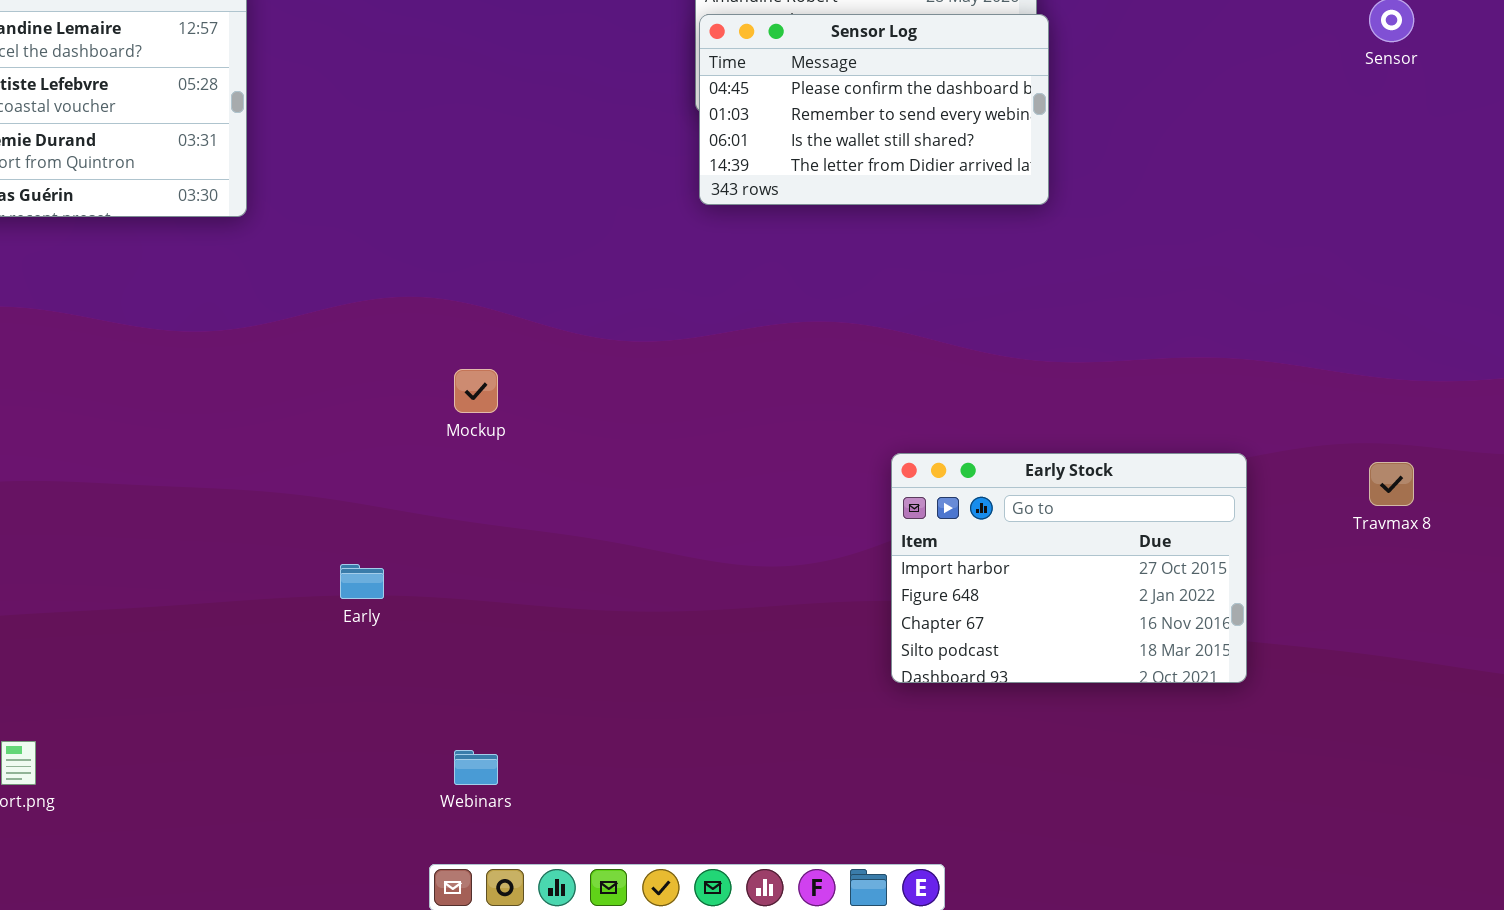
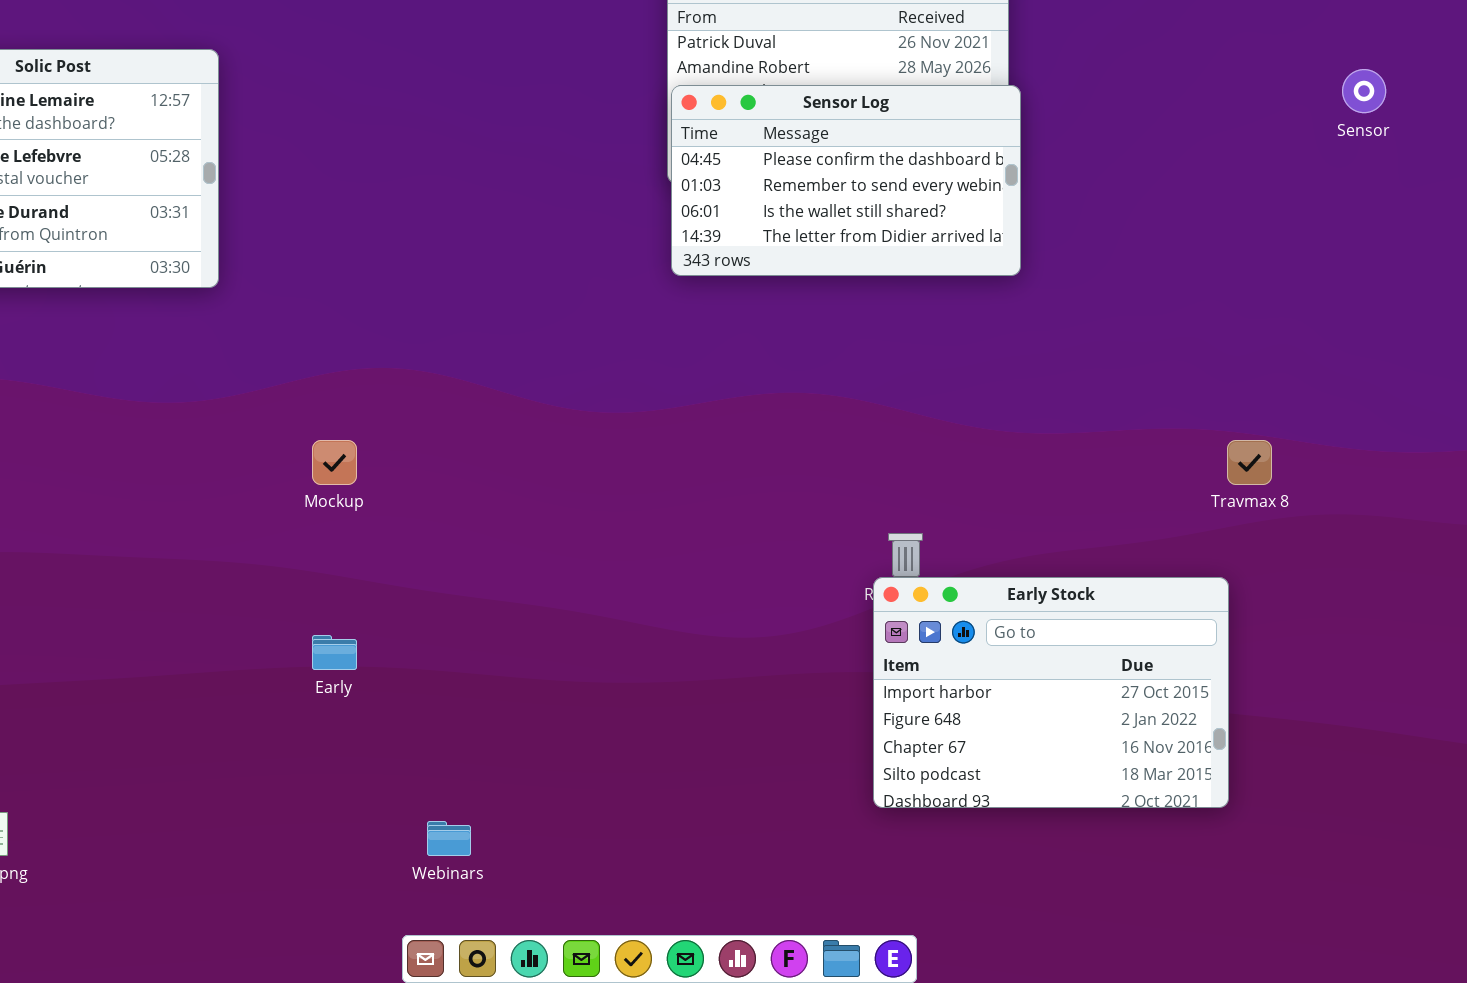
Mockup: [454,369,498,413] -> [312,440,357,485], moved
Early Stock: [891,453,1247,683] -> [873,577,1229,808], moved
Travmax 8: [1369,462,1414,506] -> [1227,440,1272,485], moved

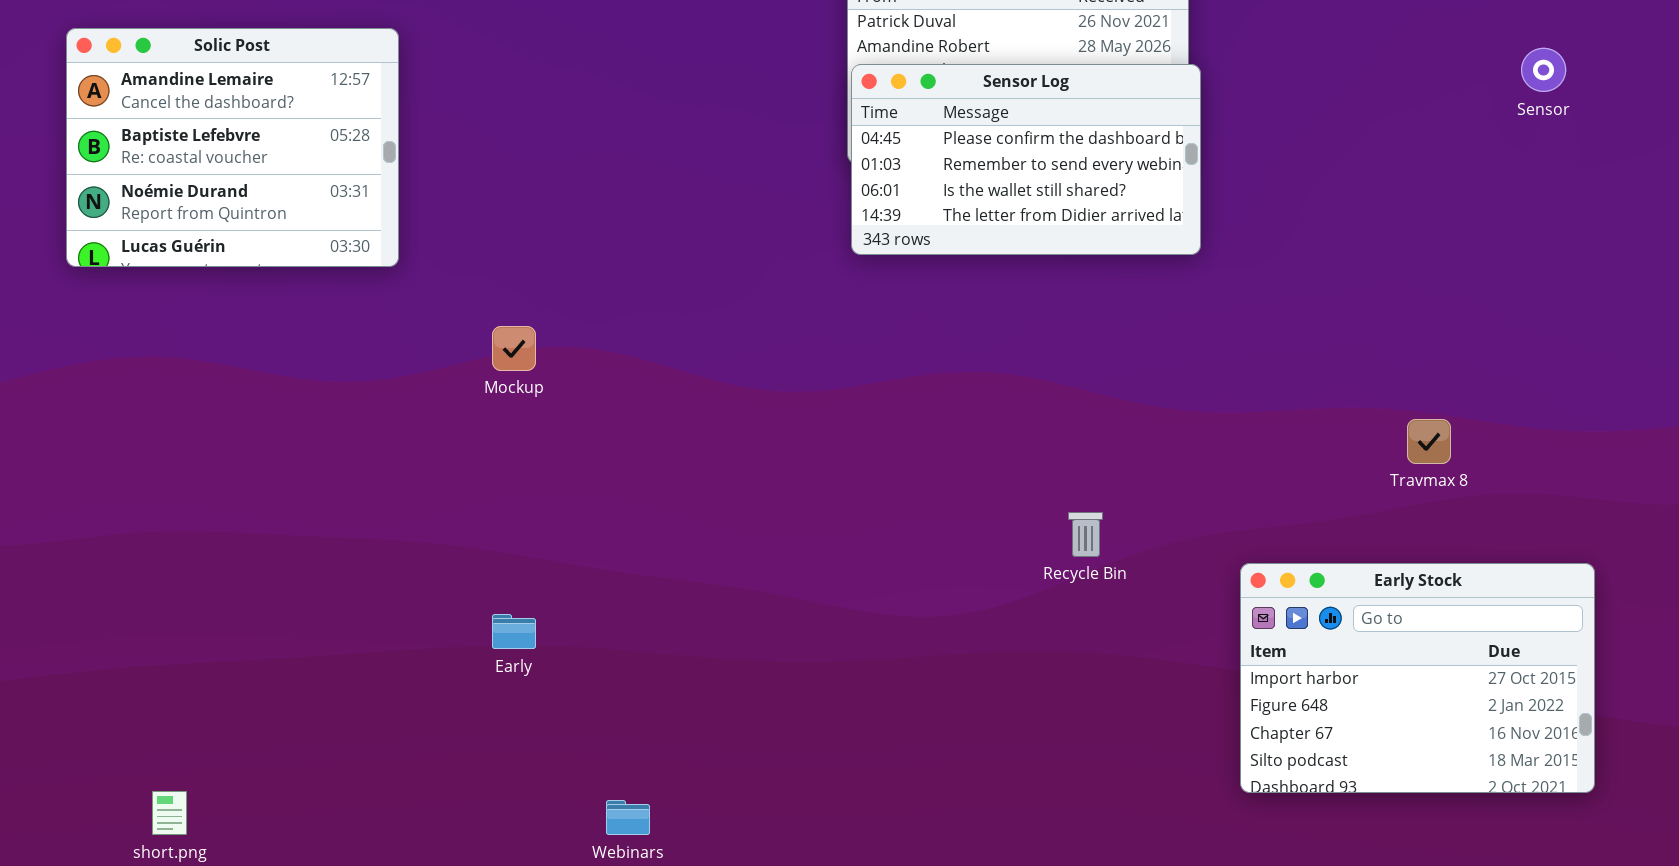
Mockup: [312,440,357,485] -> [492,326,536,371], moved
Early Stock: [873,577,1229,808] -> [1240,563,1595,793], moved

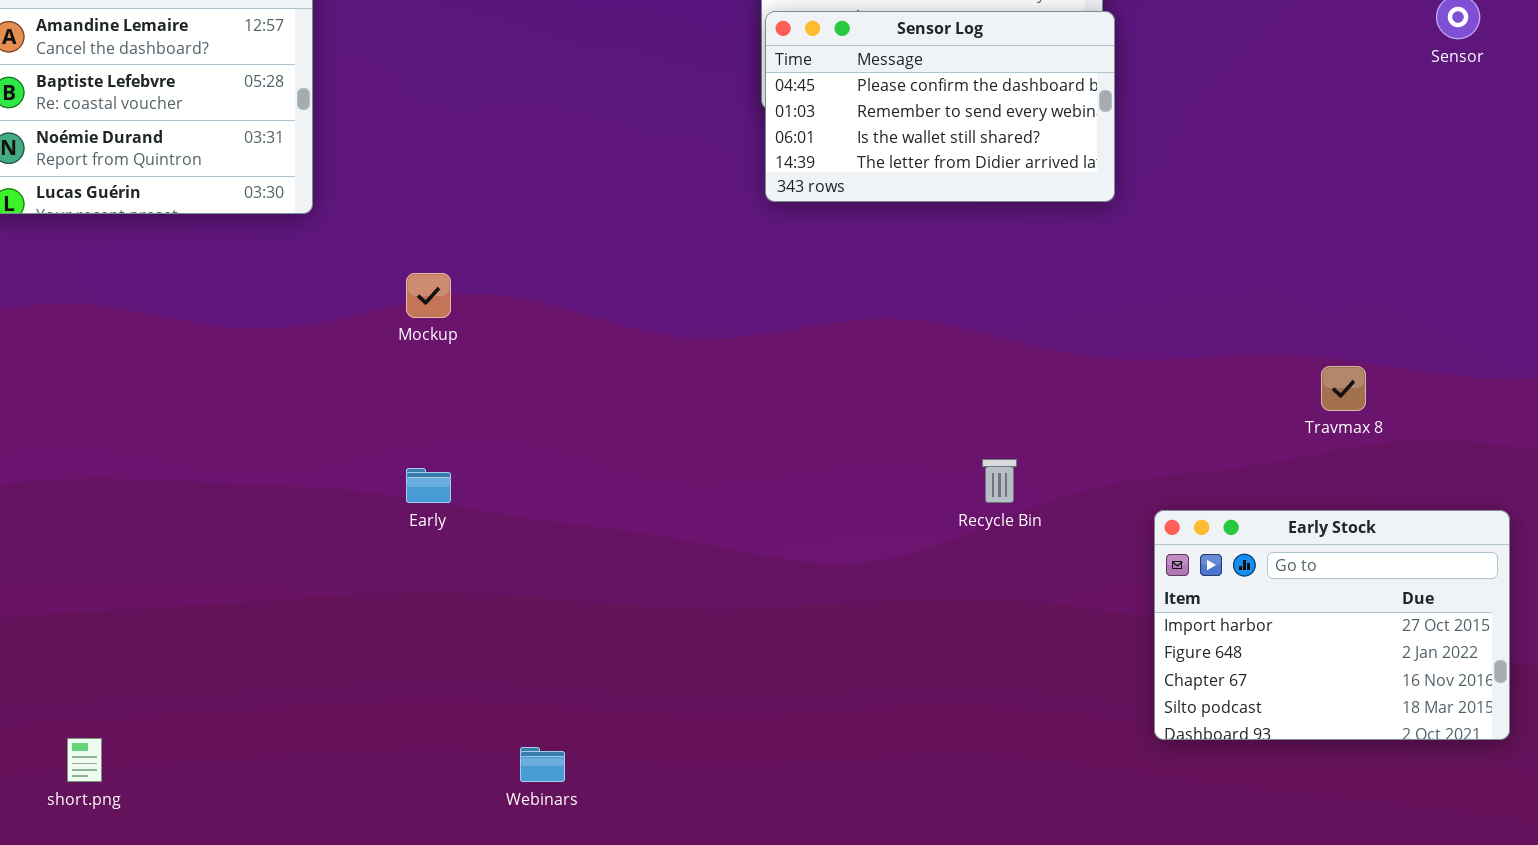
Early: [492,614,536,649] -> [406,468,451,503], moved

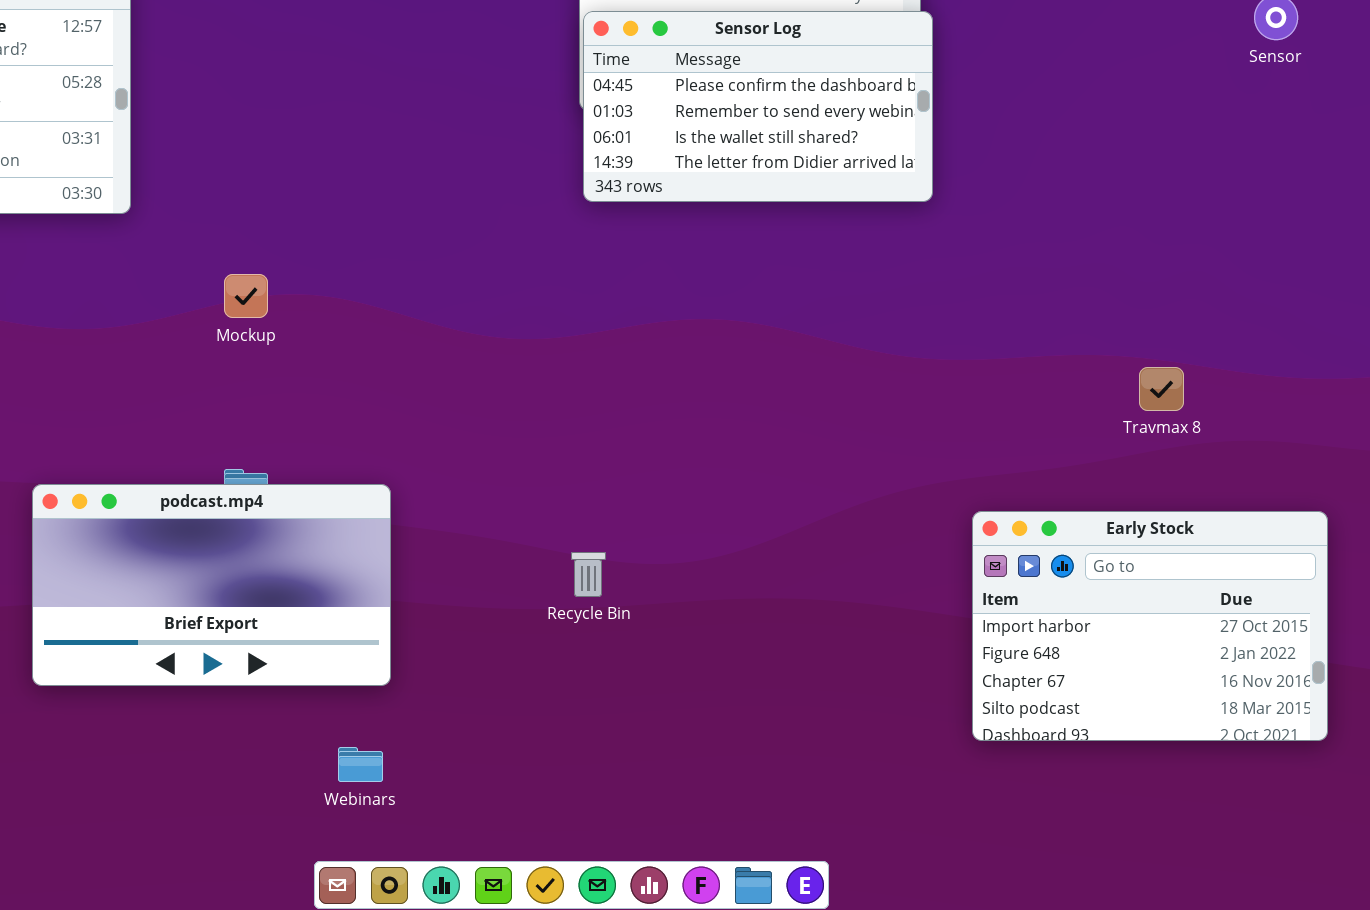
Recycle Bin: [982,459,1017,503] -> [571,552,606,597], moved
podcast.mp4: none -> [32,484,391,686], opened

